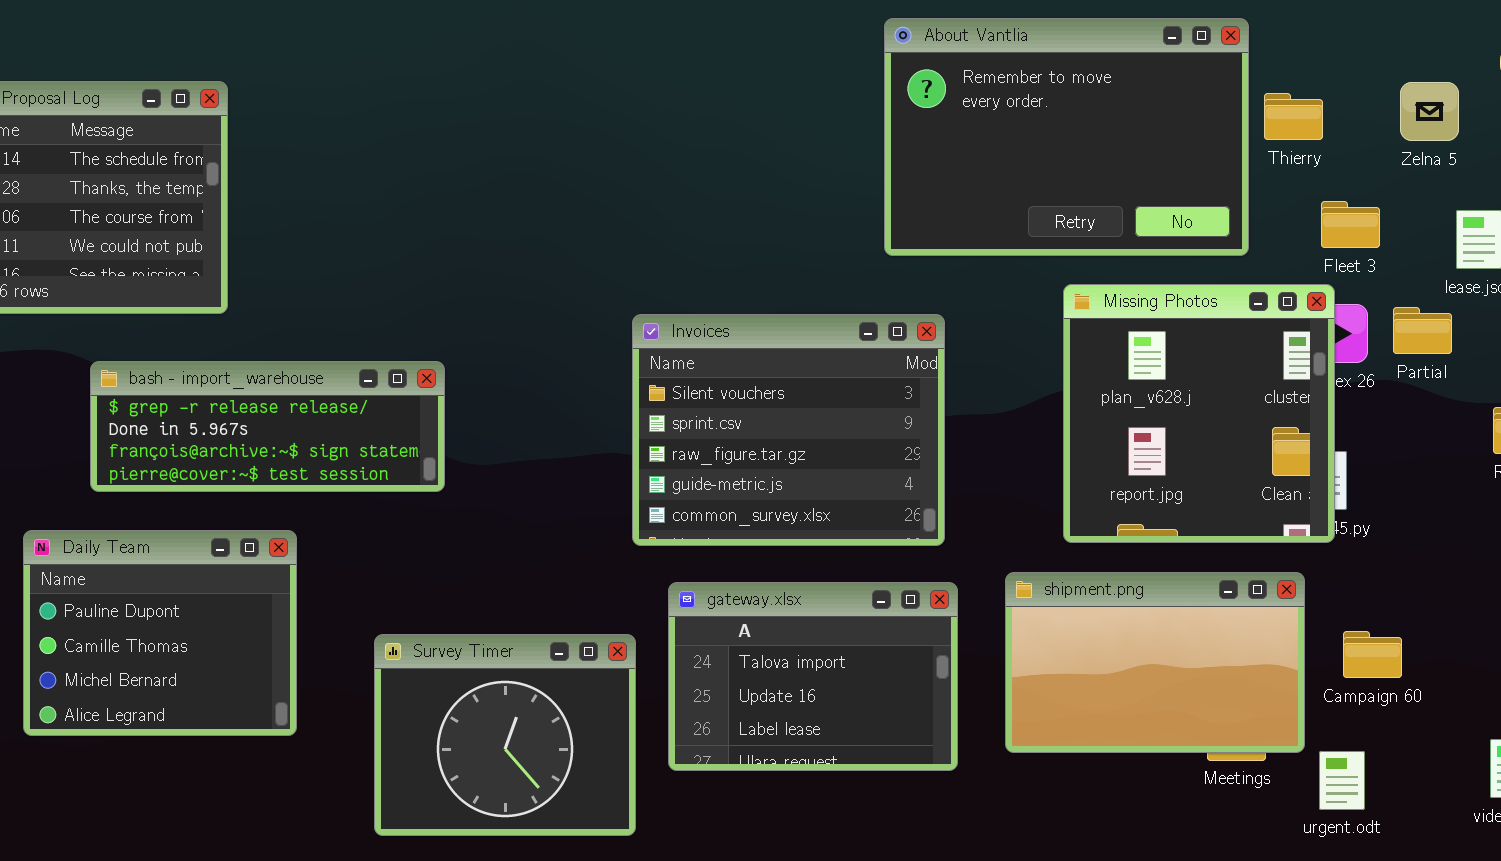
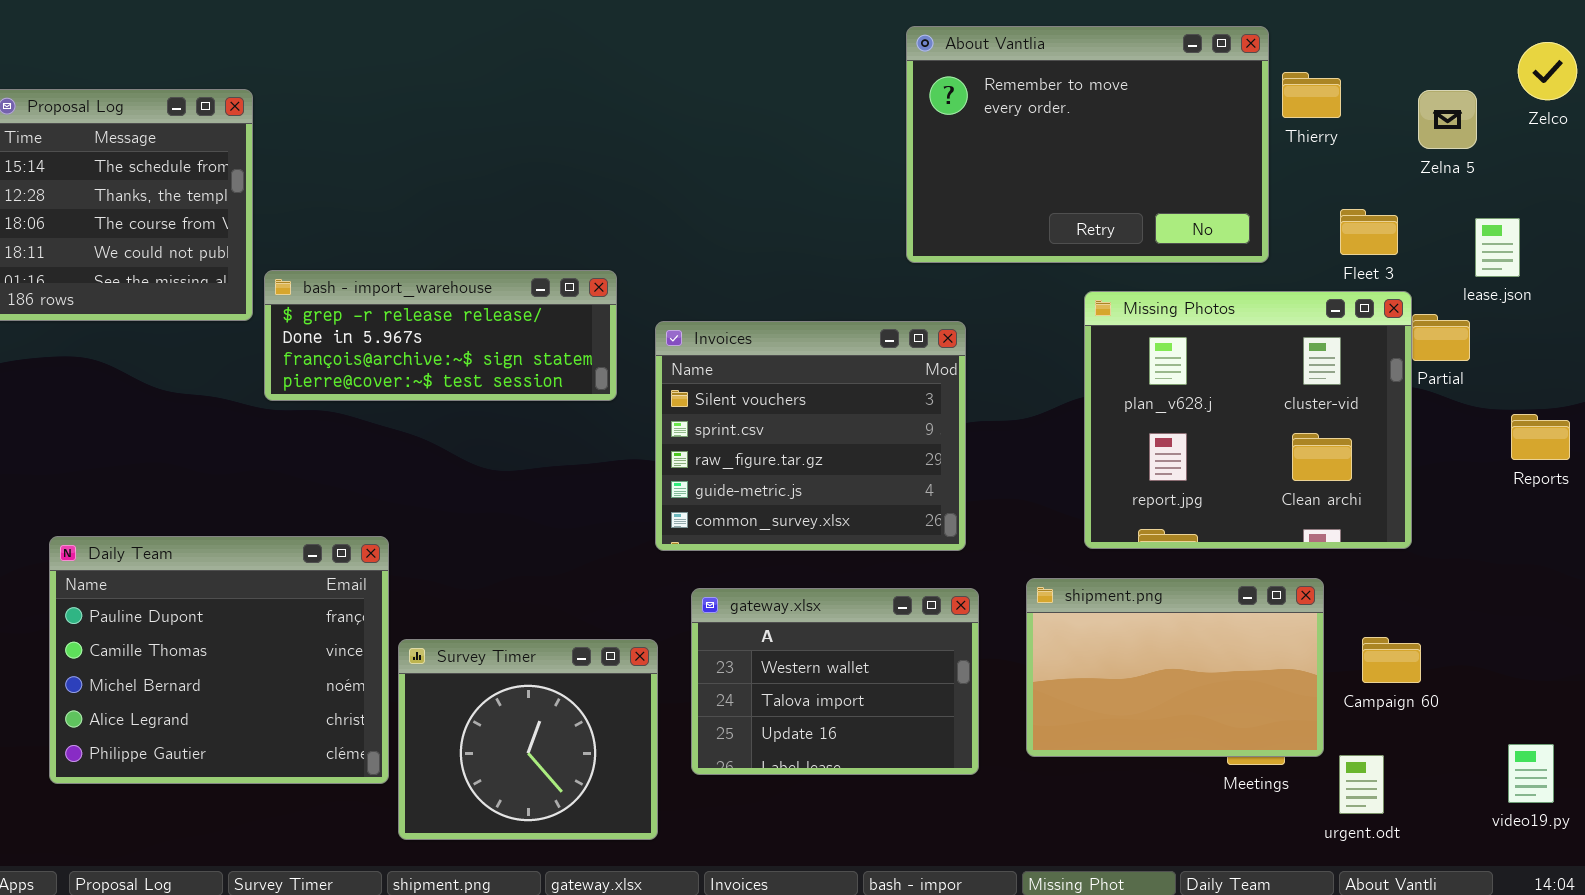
Thierry: [1264,93,1323,140] -> [1282,72,1341,118], moved
Missing Photos: [1063,284,1335,543] -> [1084,291,1412,549], resized
bash - import_warehouse: [90,361,445,492] -> [264,270,617,401], moved
Daily Team: [23,530,297,736] -> [49,536,389,784], resized
gateway.xlsx: [668,582,958,771] -> [691,588,979,775], scrolled up 1 row

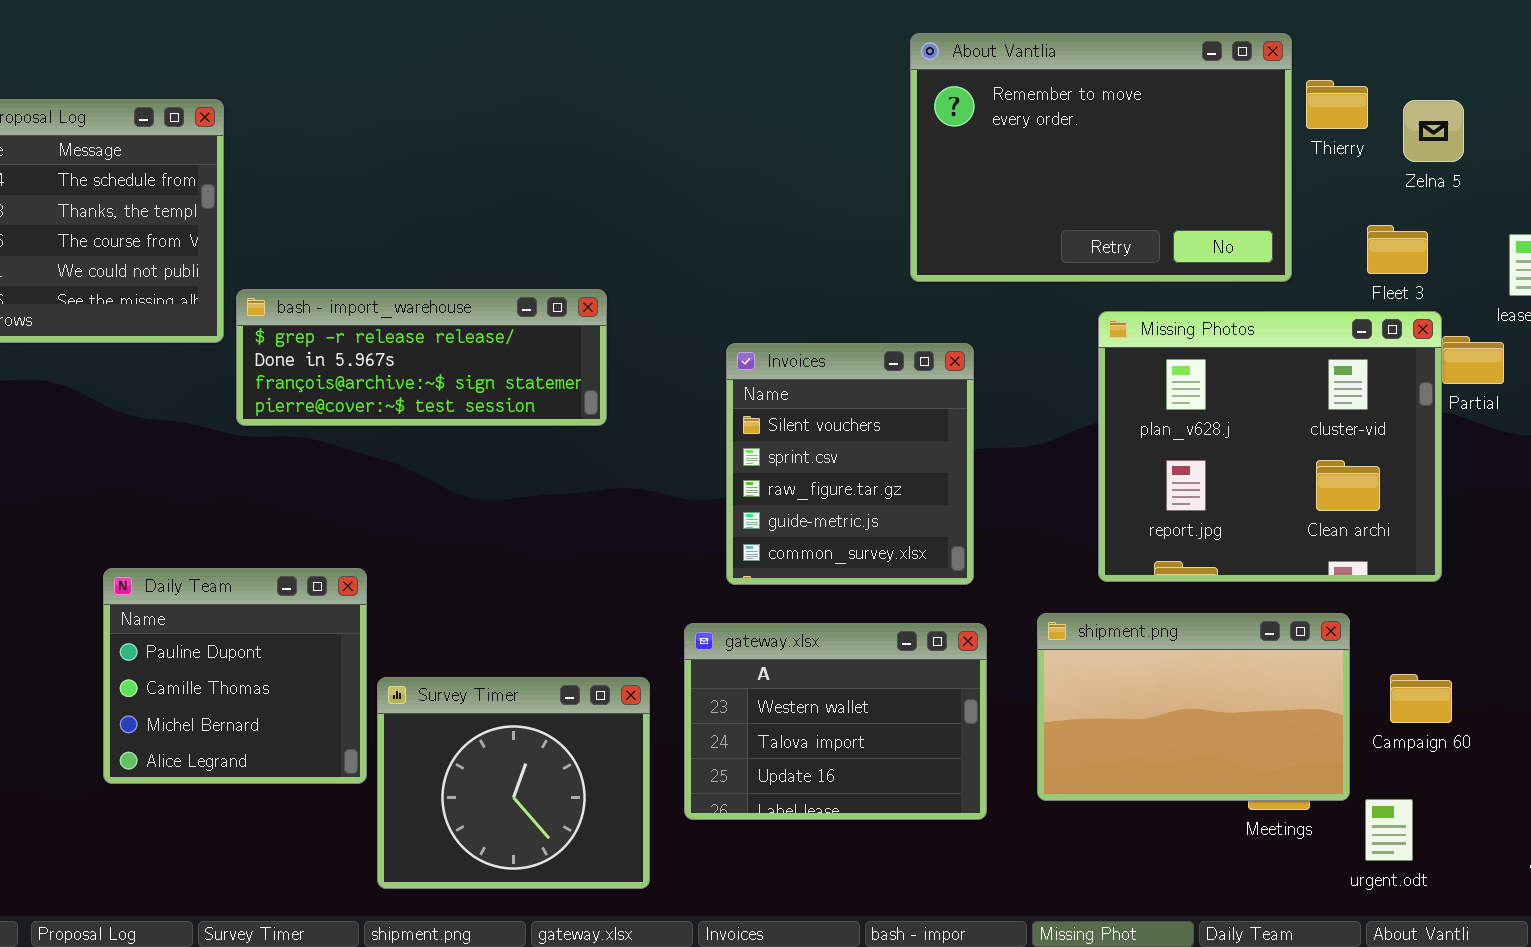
Zelna 5: [1418,90,1477,149] -> [1403,100,1464,162], moved
Invoices: [655,321,966,551] -> [726,343,974,585], resized
Daily Team: [49,536,389,784] -> [103,568,367,784], resized

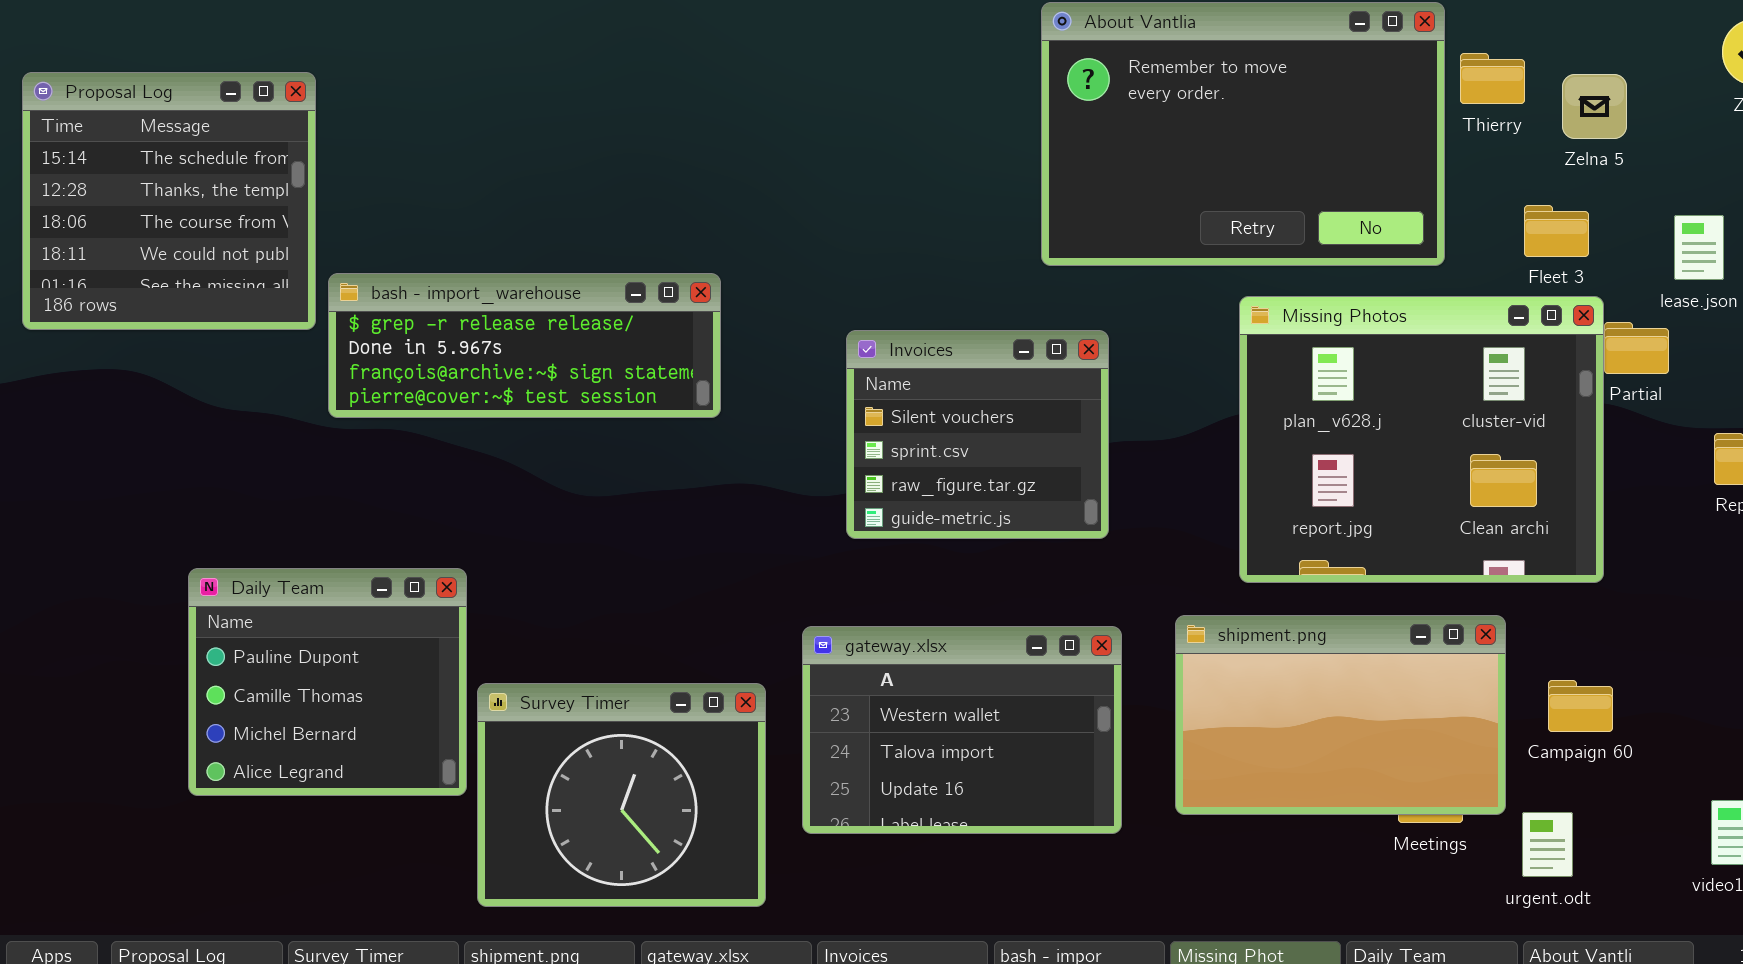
Invoices: [726,343,974,585] -> [846,330,1109,539], resized

